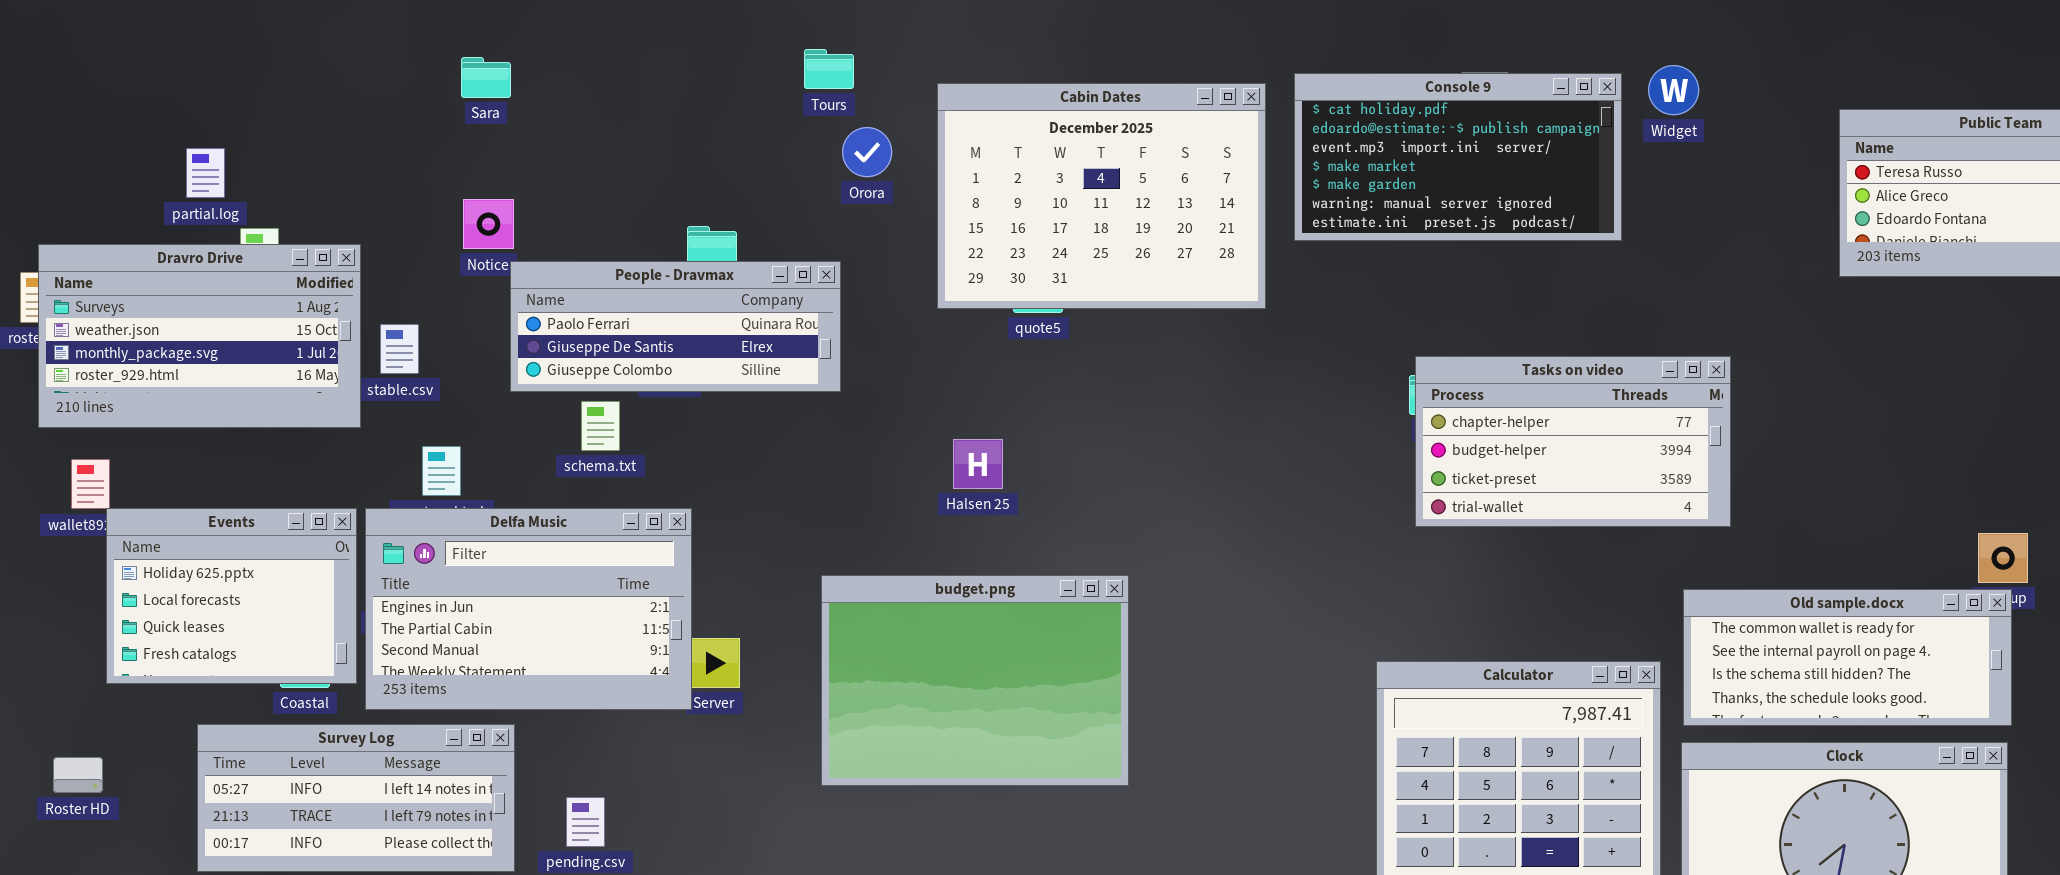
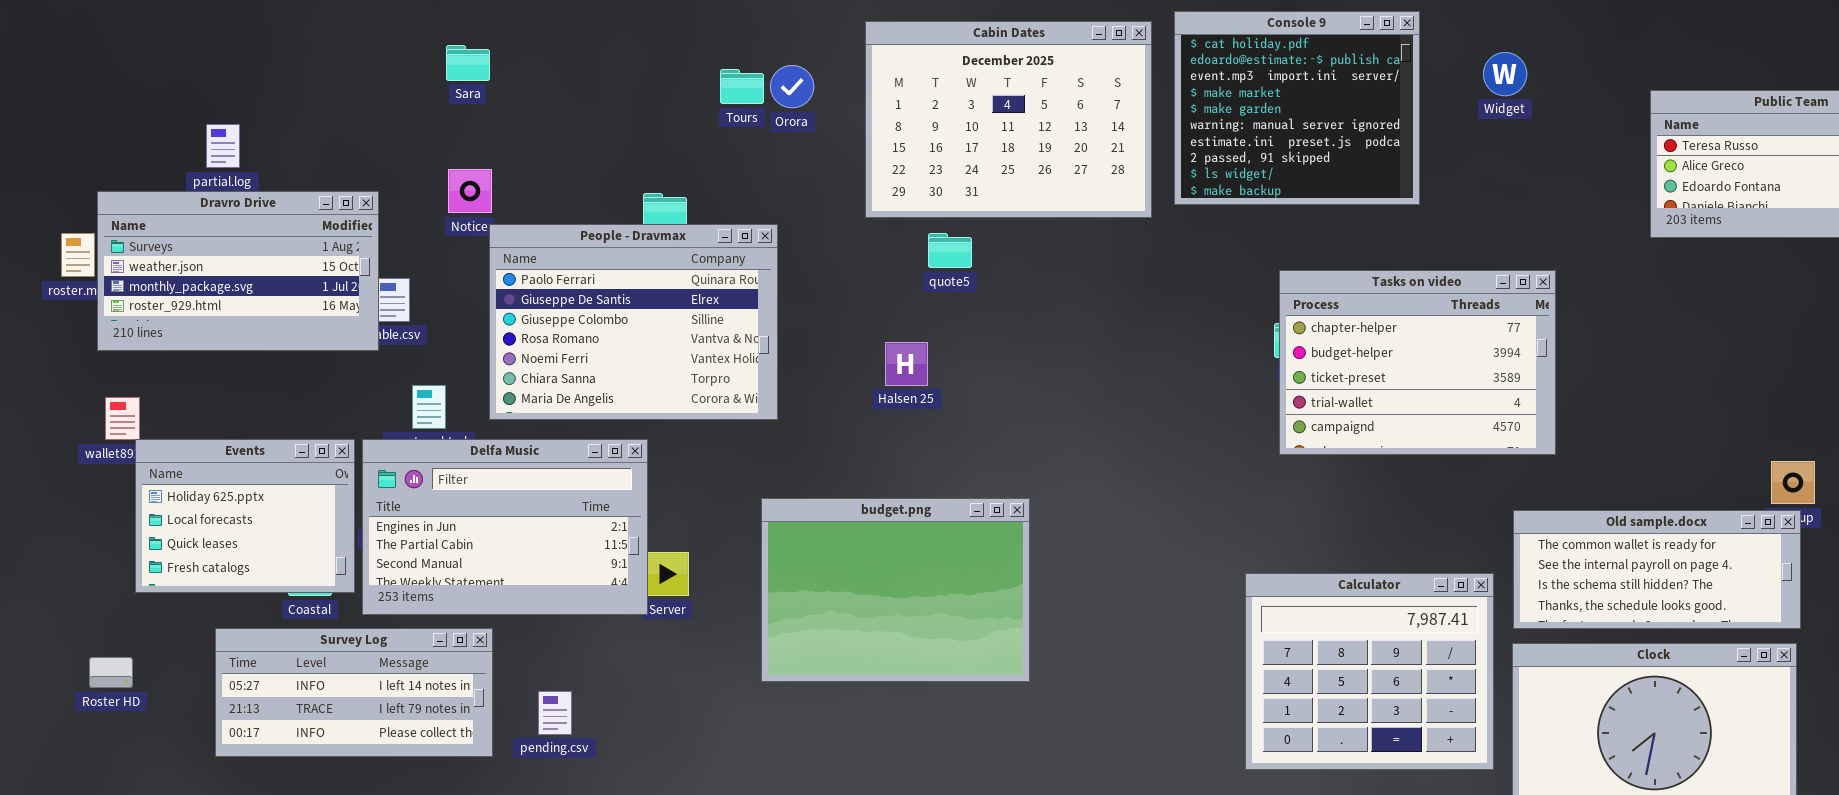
Tours: [804,49,854,89] -> [720,69,764,104], moved
Console 9: [1294,73,1622,241] -> [1174,11,1420,205], resized
Cabin Dates: [937,83,1266,309] -> [865,21,1152,218], moved
Orora: [842,127,892,177] -> [770,65,814,108], moved
Dravro Drive: [38,244,361,428] -> [97,191,379,351], moved
People - Dravmax: [510,261,841,392] -> [489,224,778,420], resized
Tasks on video: [1415,356,1731,527] -> [1279,270,1556,455], resized
Halsen 25: [953,439,1003,489] -> [885,342,928,386], moved

